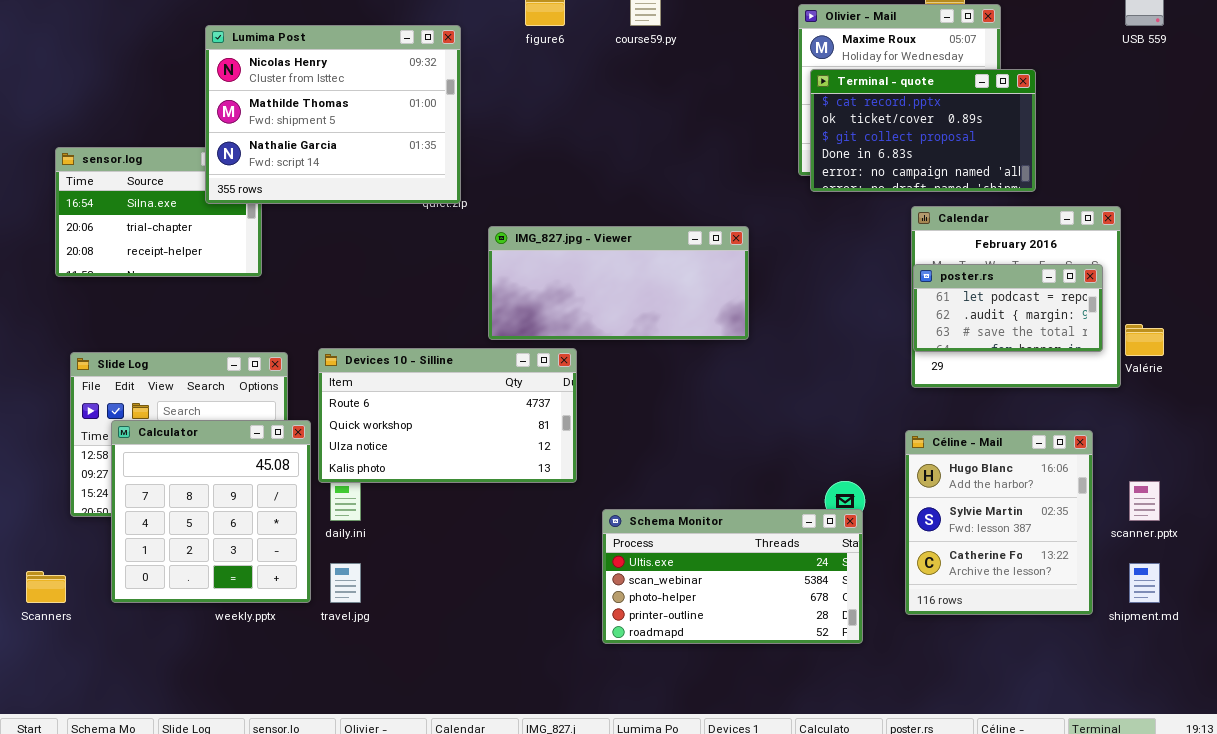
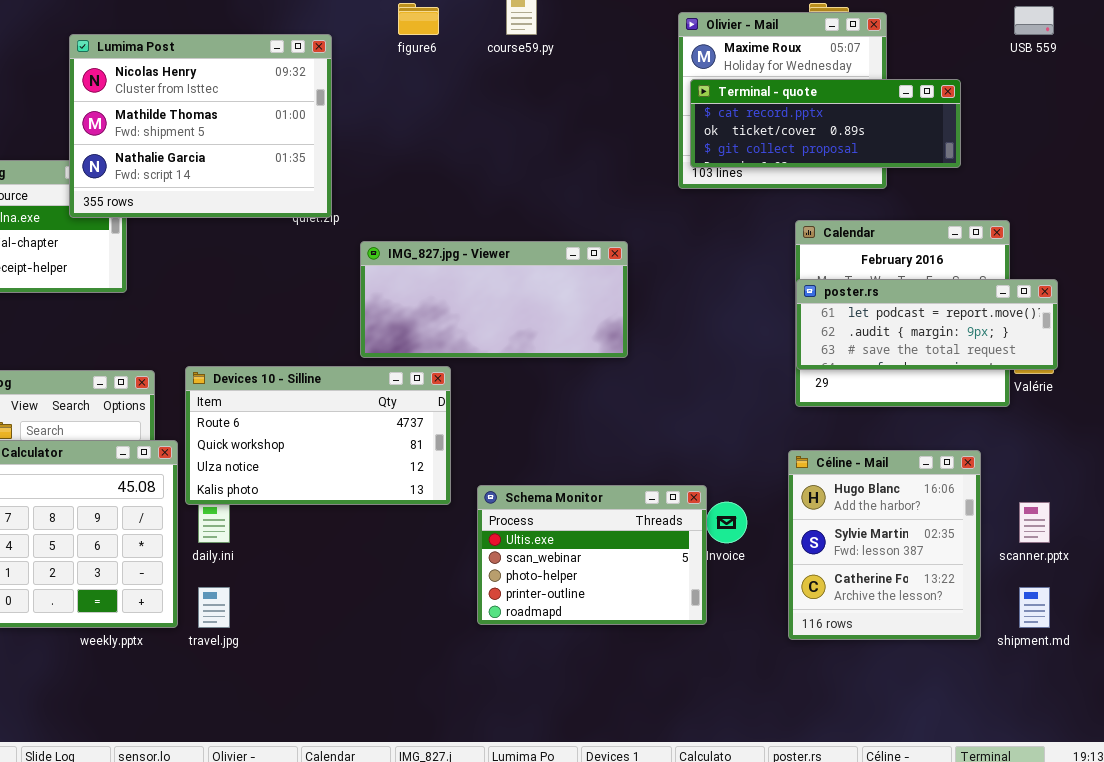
Terminal - quote: [810,69,1036,192] -> [690,79,961,168], resized
poster.rs: [913,264,1103,352] -> [796,279,1058,370], resized
Schema Monitor: [602,509,863,644] -> [477,485,707,625], moved, resized

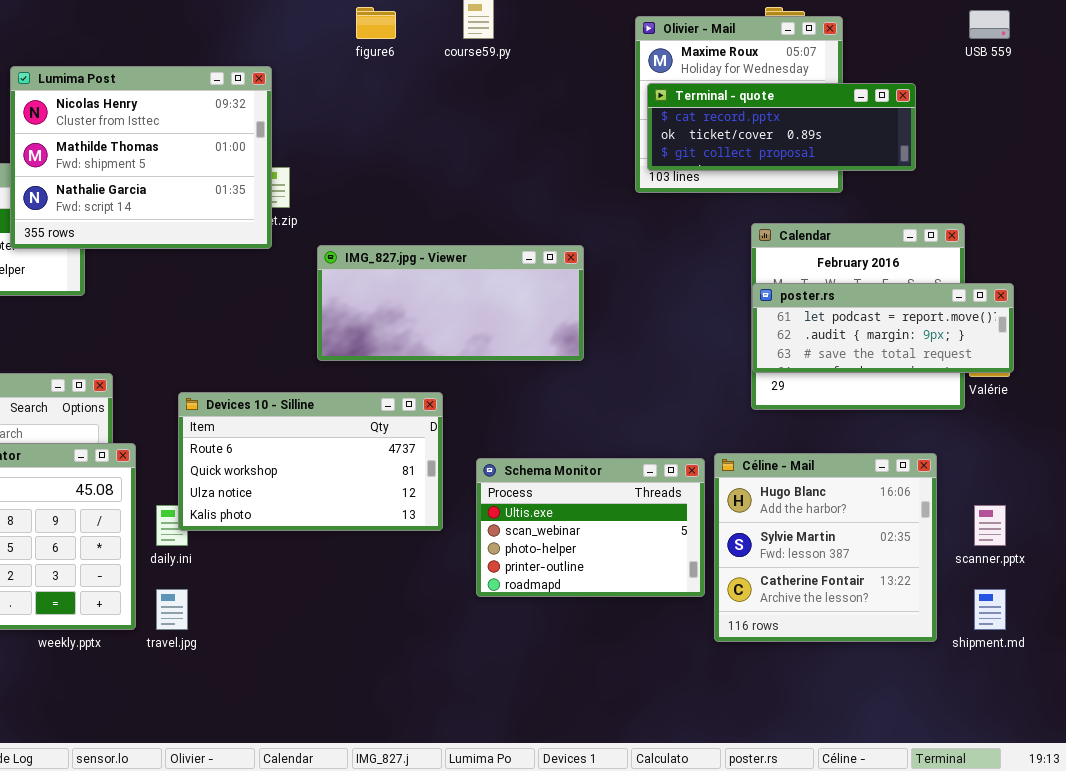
Lumima Post: [69,34,332,218] -> [10,66,272,249], moved
Devices 10 - Silline: [185,366,451,505] -> [178,392,443,531], moved
Céline - Mail: [788,450,981,640] -> [714,453,937,642], resized
Schema Monitor: [477,485,707,625] -> [476,458,705,597], moved

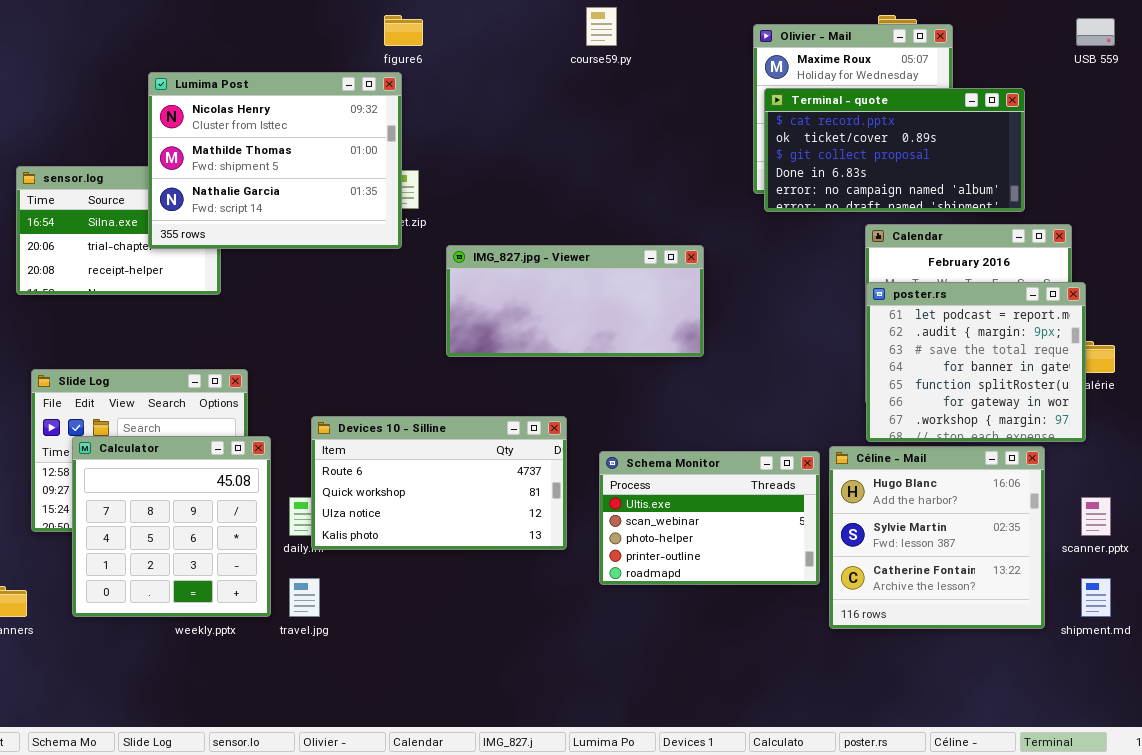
figure6: [356,7,396,39] -> [384,15,423,46], moved
Terminal - quote: [647,83,916,171] -> [764,88,1025,212], resized
poster.rs: [752,283,1014,373] -> [866,282,1086,442], resized
Devices 10 - Silline: [178,392,443,531] -> [311,416,567,550], moved

